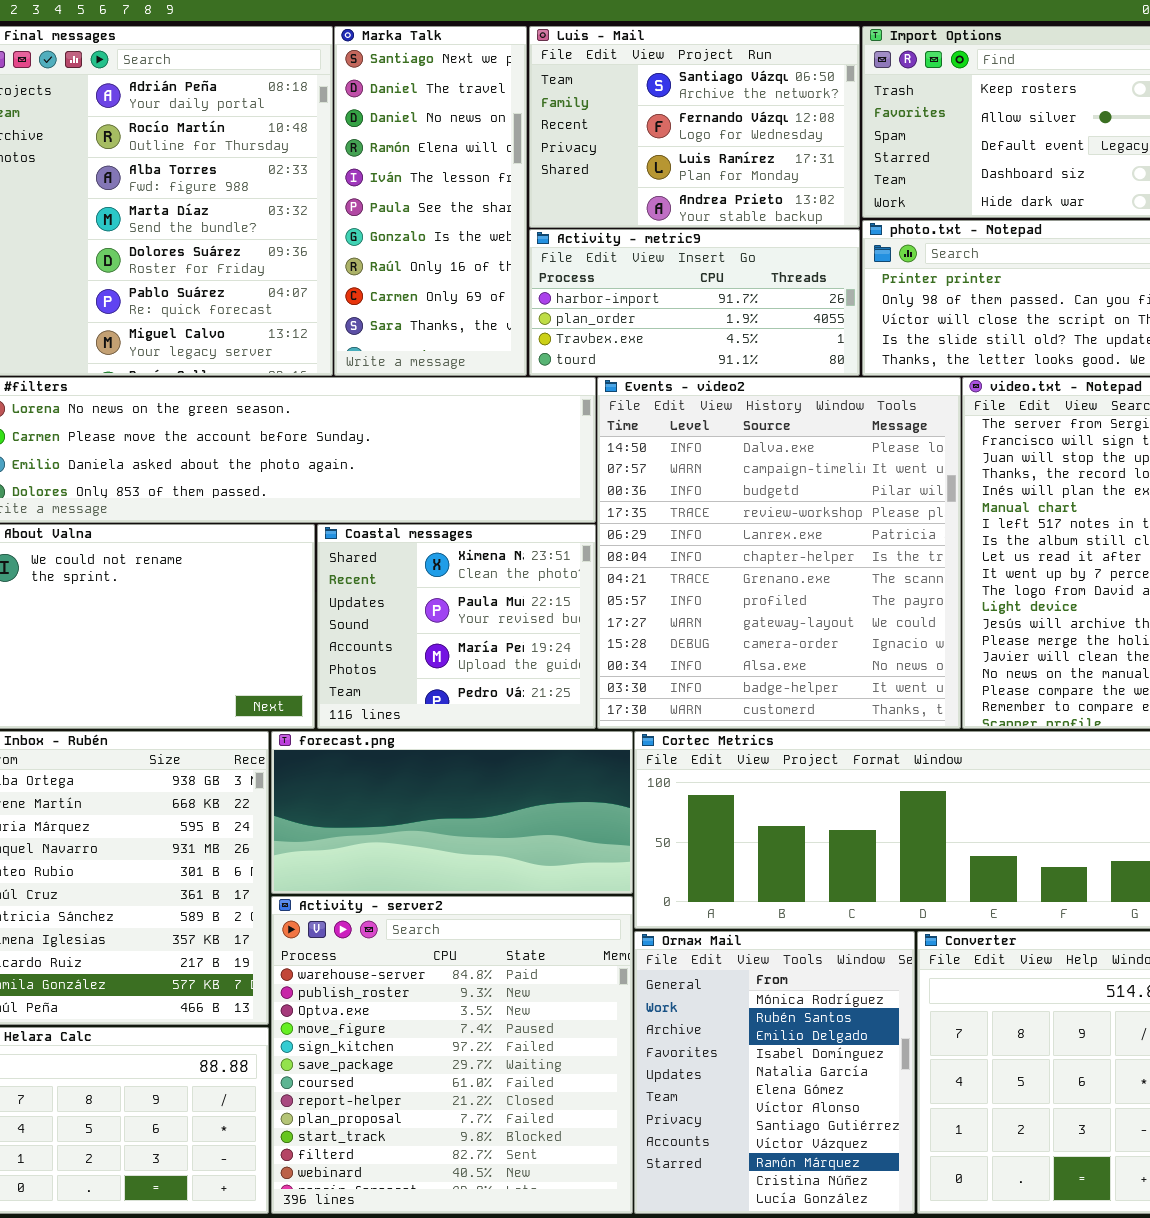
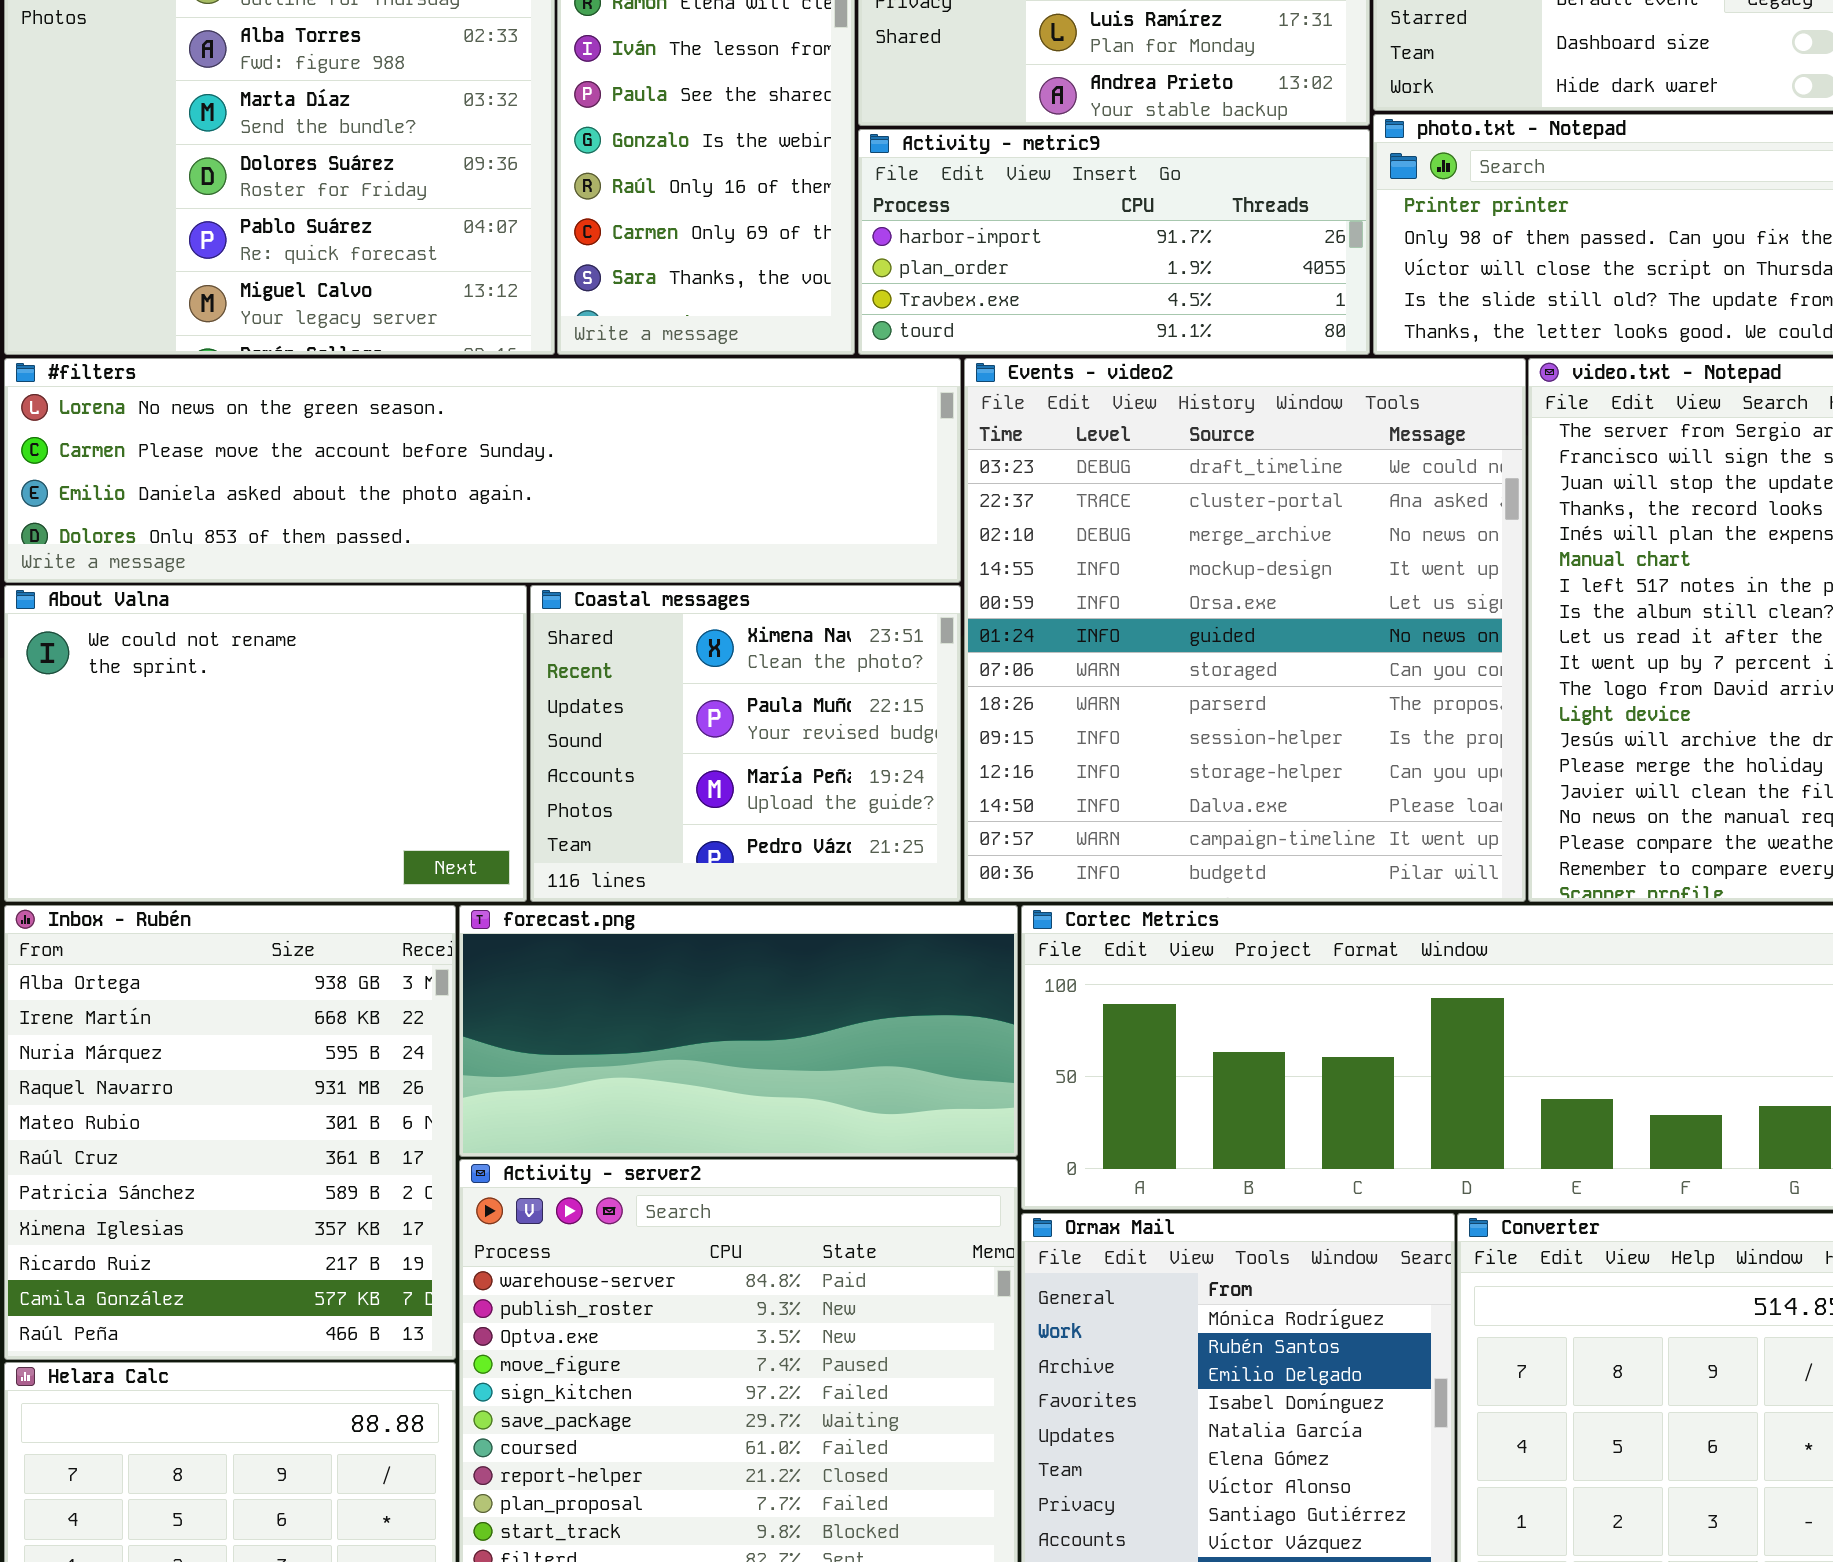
Events - video2: [597,377,961,729] -> [964,358,1526,902], scrolled up 10 rows

